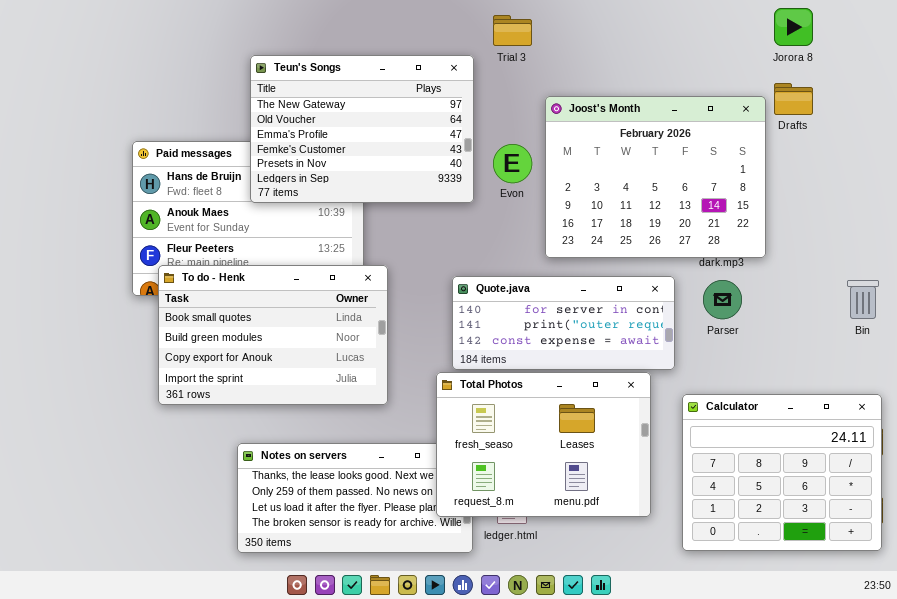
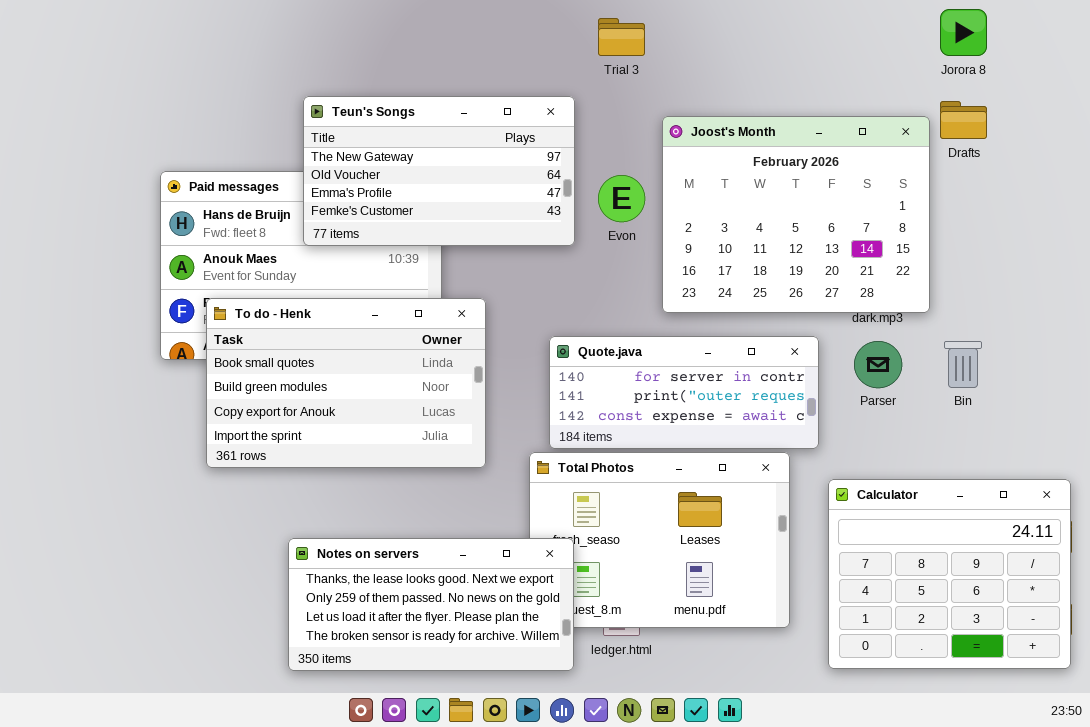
Teun's Songs: [250,55,474,203] -> [303,96,575,246], resized
To do - Henk: [158,265,388,405] -> [206,298,486,468], moved
Bin: [847,280,879,319] -> [944,341,982,388], moved
Notes on servers: [237,443,473,553] -> [288,538,574,671], raised

